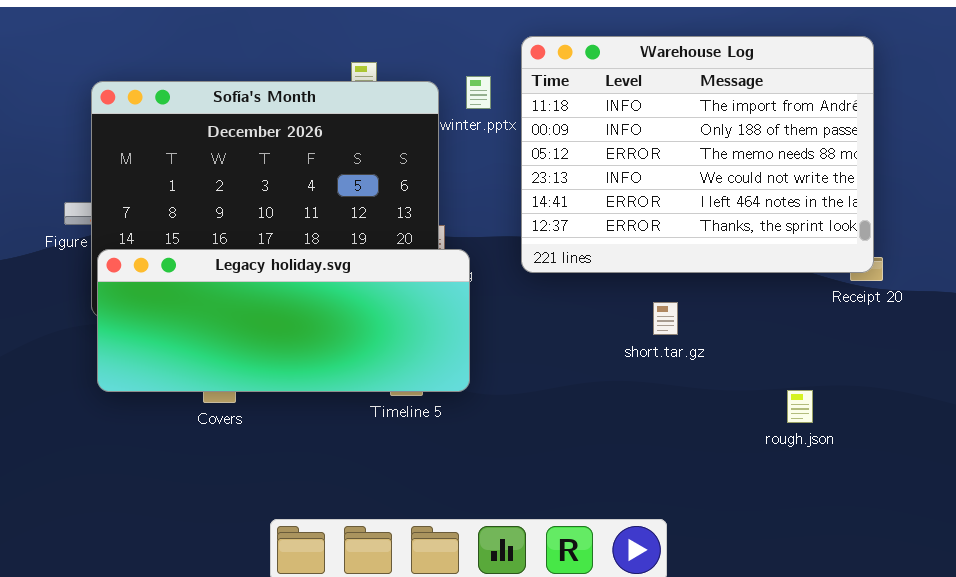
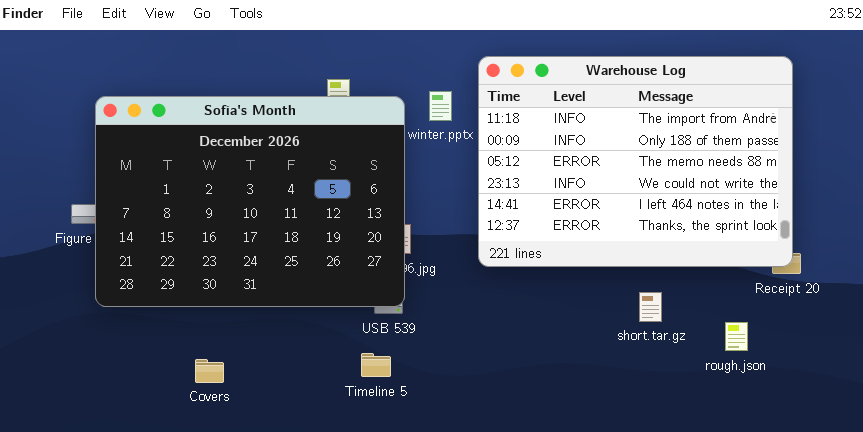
Legacy holiday.svg: [97,249,470,392] -> none, closed
short.tar.gz: [653,302,678,335] -> [639,292,662,322], moved
rough.json: [787,390,813,423] -> [725,322,748,351], moved

